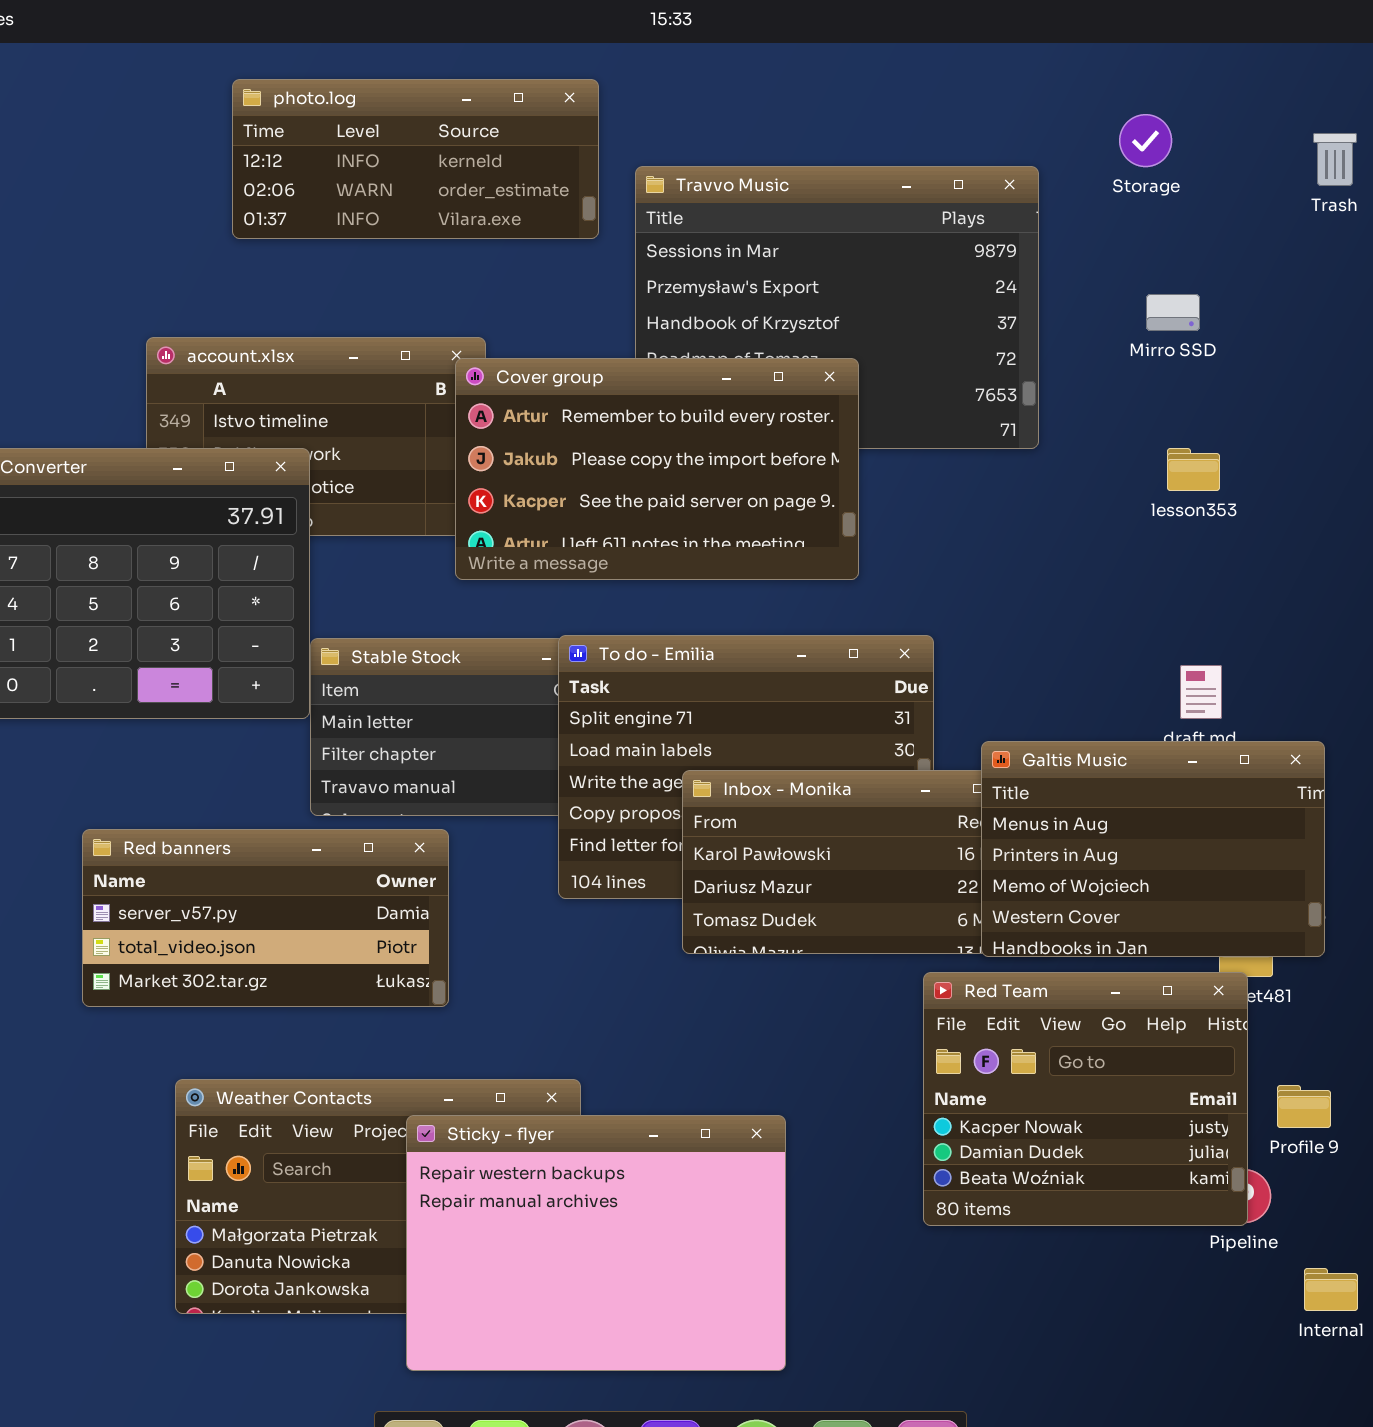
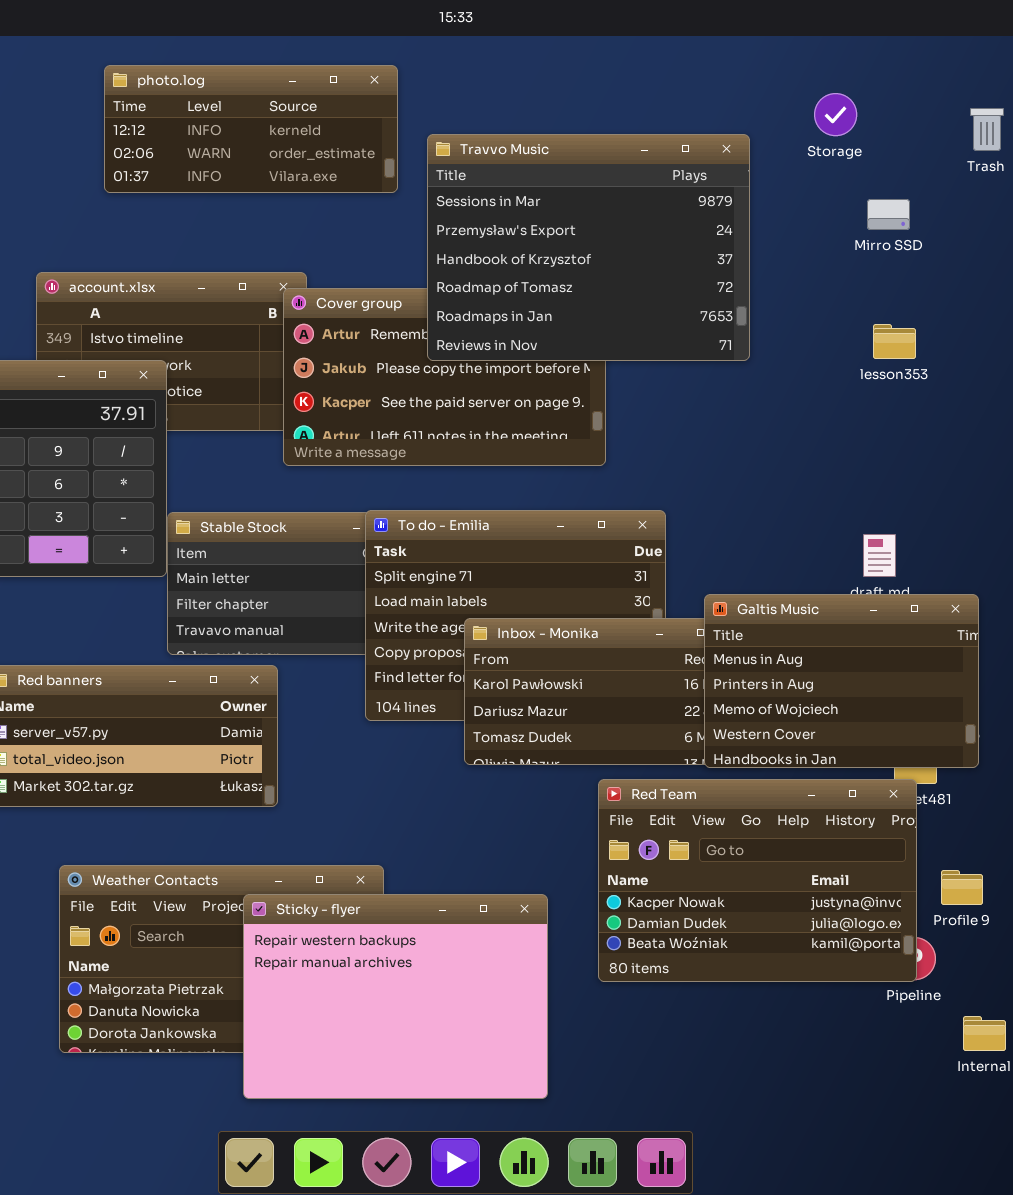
Travvo Music: [635,166,1039,449] -> [427,134,750,361], raised
Mirro SSD: [1146,294,1200,331] -> [867,199,910,230], moved
lesson353: [1167,448,1220,491] -> [873,324,916,359], moved
Red Team: [923,972,1248,1226] -> [598,779,917,982], resized

